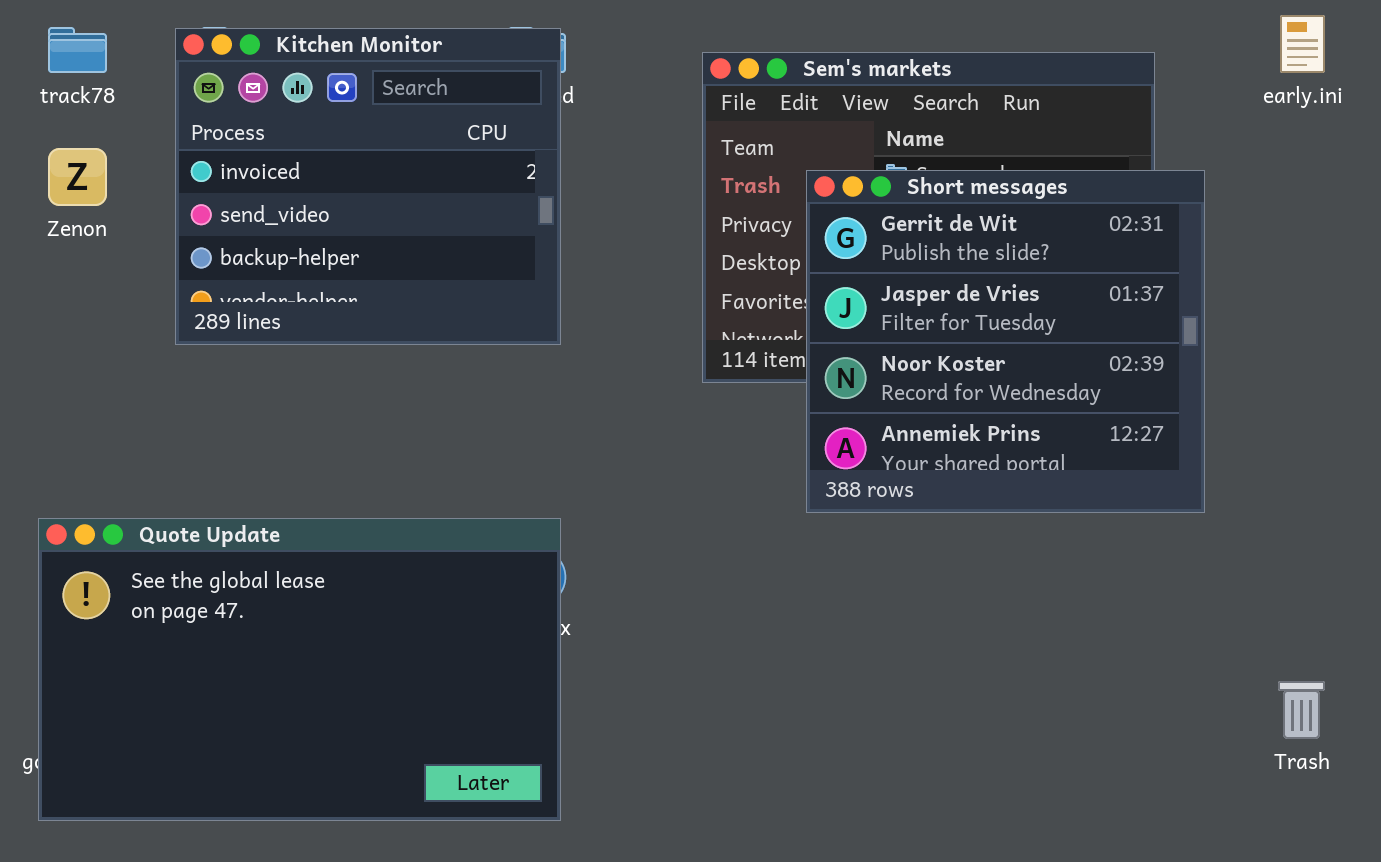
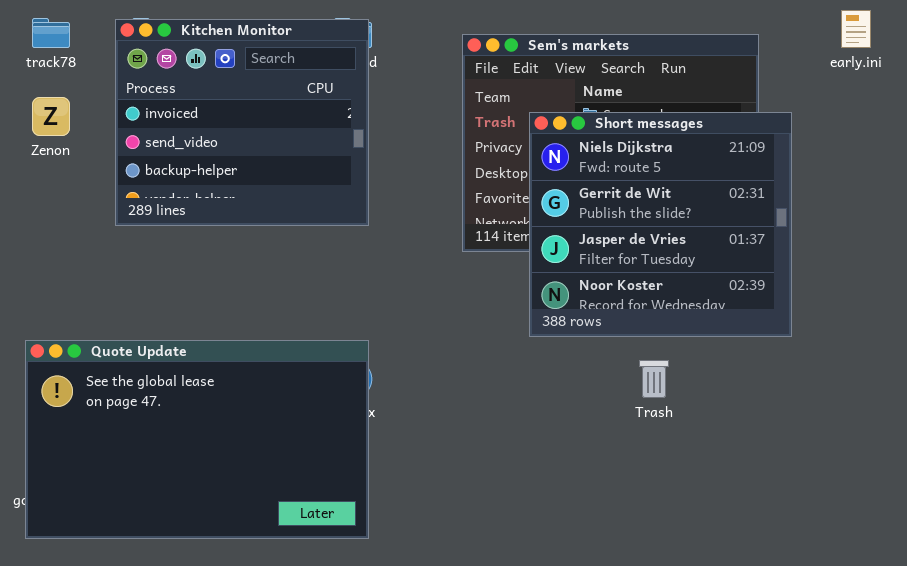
Short messages: [806,170,1205,513] -> [529,112,792,337], scrolled up 1 row
Trash: [1278,681,1325,739] -> [639,360,669,398], moved

